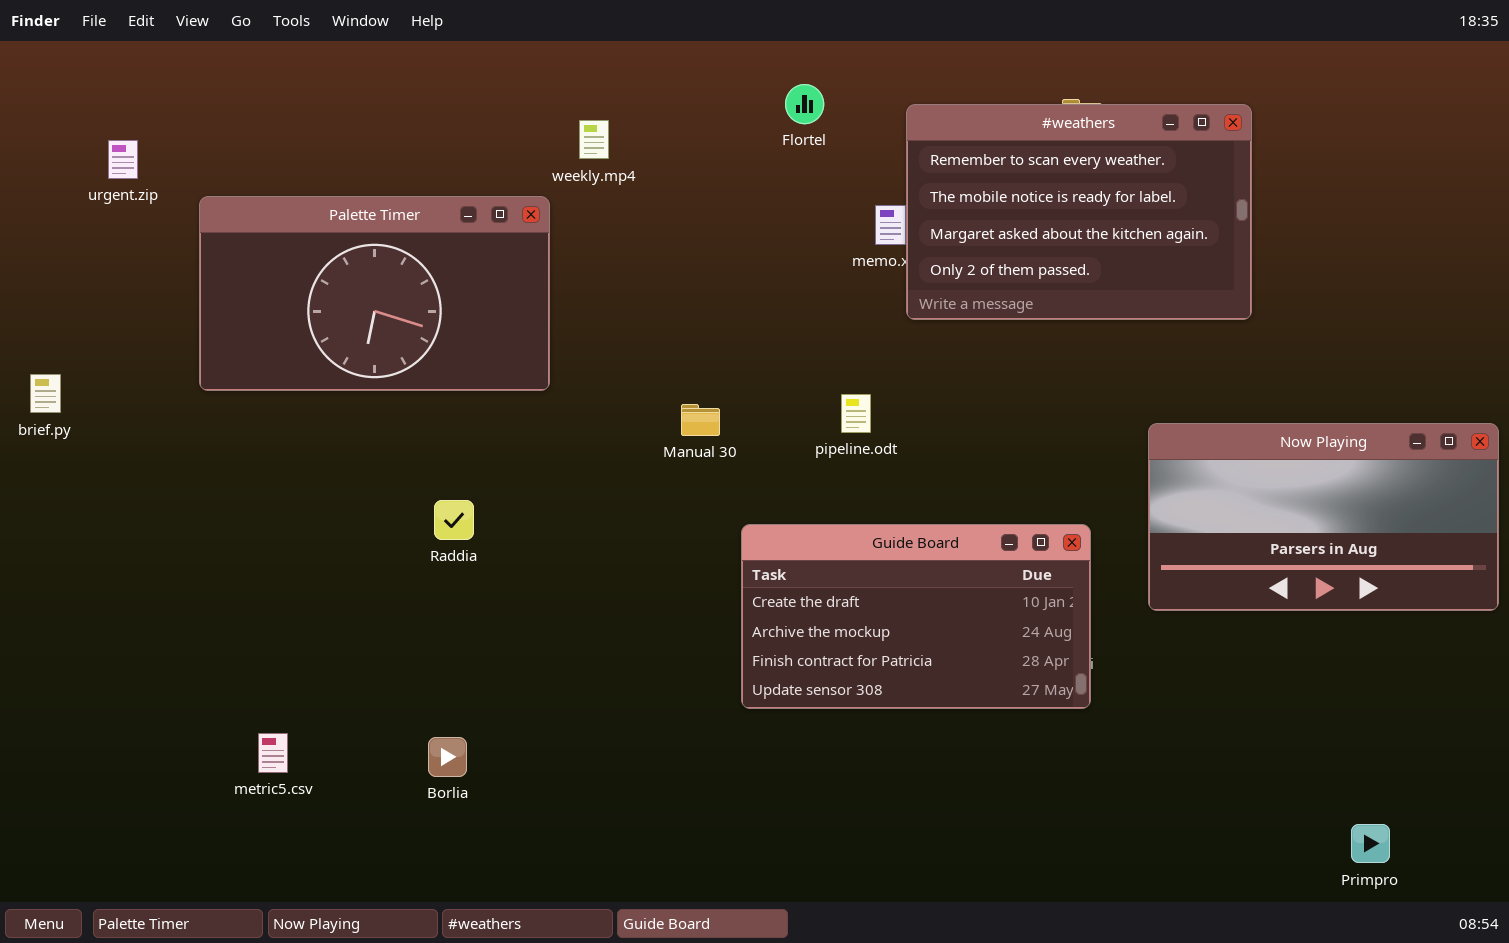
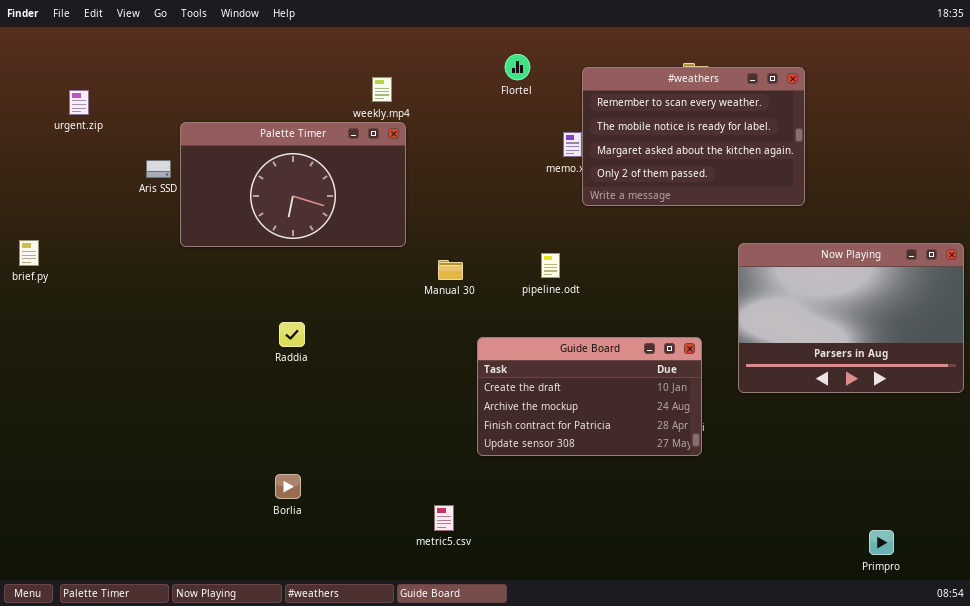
Palette Timer: [199,196,550,391] -> [180,122,406,247], moved
Now Playing: [1148,423,1499,611] -> [738,243,964,393], resized
metric5.csv: [258,733,288,773] -> [434,505,454,531], moved

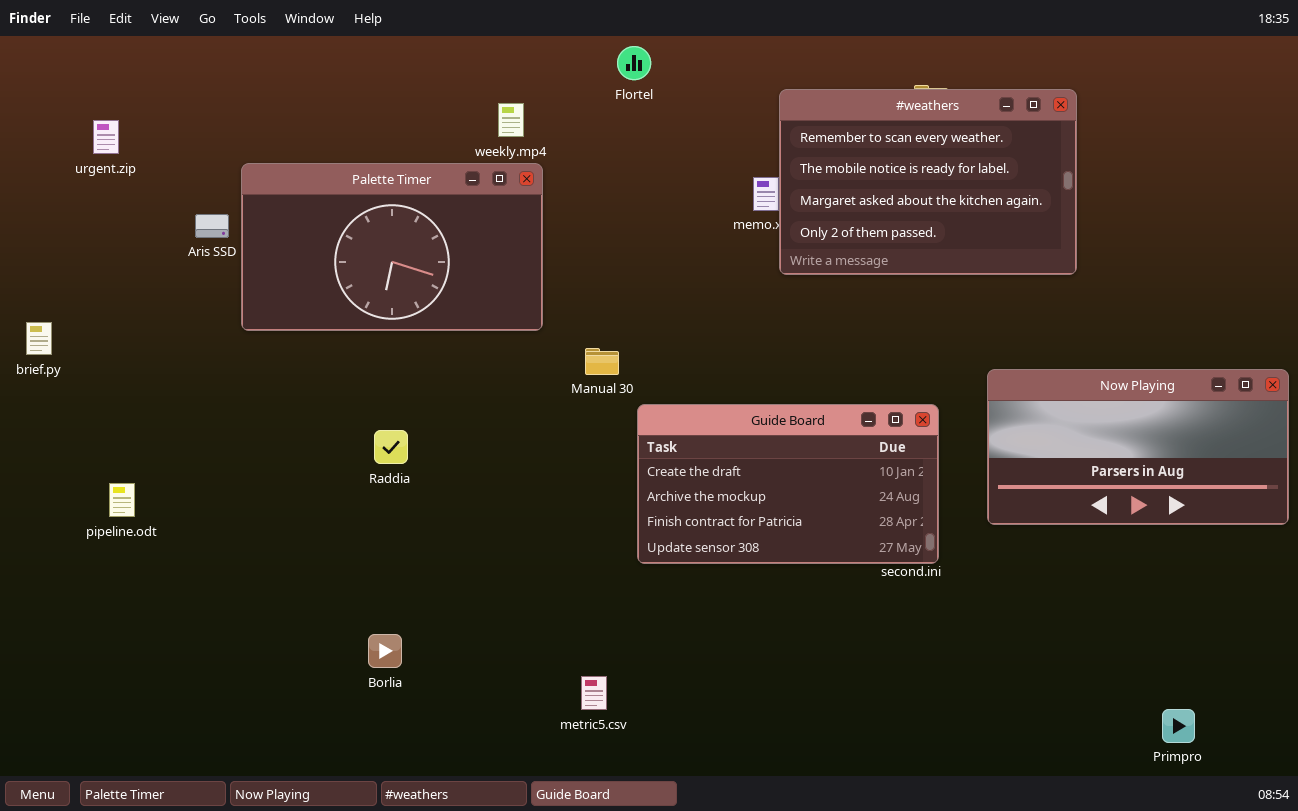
Flortel: [505,54,530,80] -> [617,46,651,80], moved
Now Playing: [738,243,964,393] -> [987,369,1289,525], resized
pipeline.odt: [541,253,560,278] -> [109,483,135,517], moved
Guide Board: [477,337,702,456] -> [637,404,939,564], moved

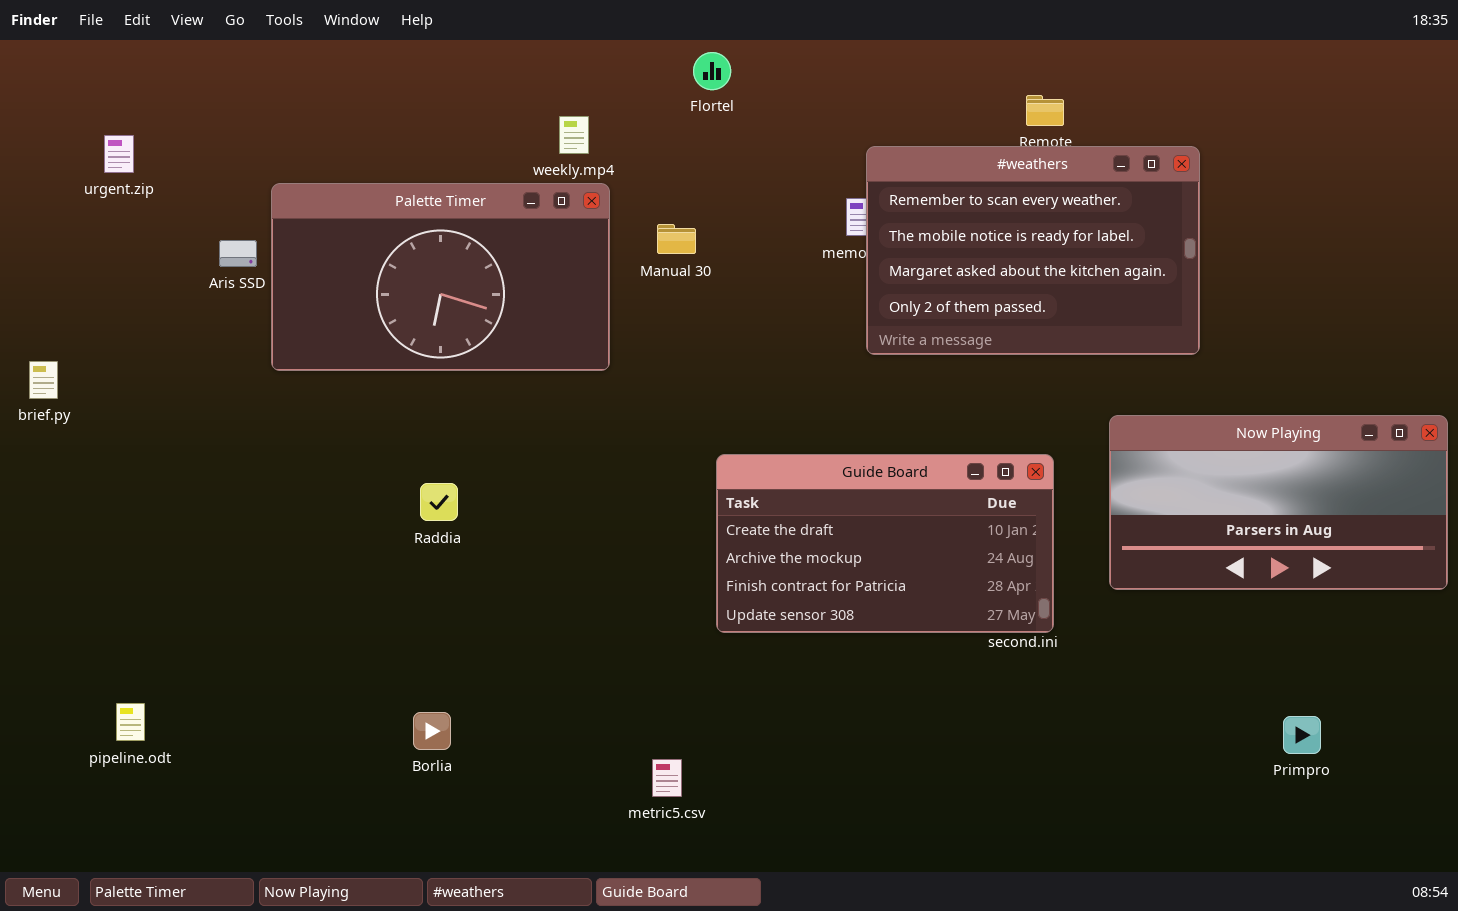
#weathers: [779,89,1077,275] -> [866,146,1200,355], moved
Manual 30: [585,348,619,375] -> [657,224,696,254], moved
pipeline.odt: [109,483,135,517] -> [116,703,145,741], moved
Primpro: [1162,709,1195,743] -> [1283,716,1321,754], moved

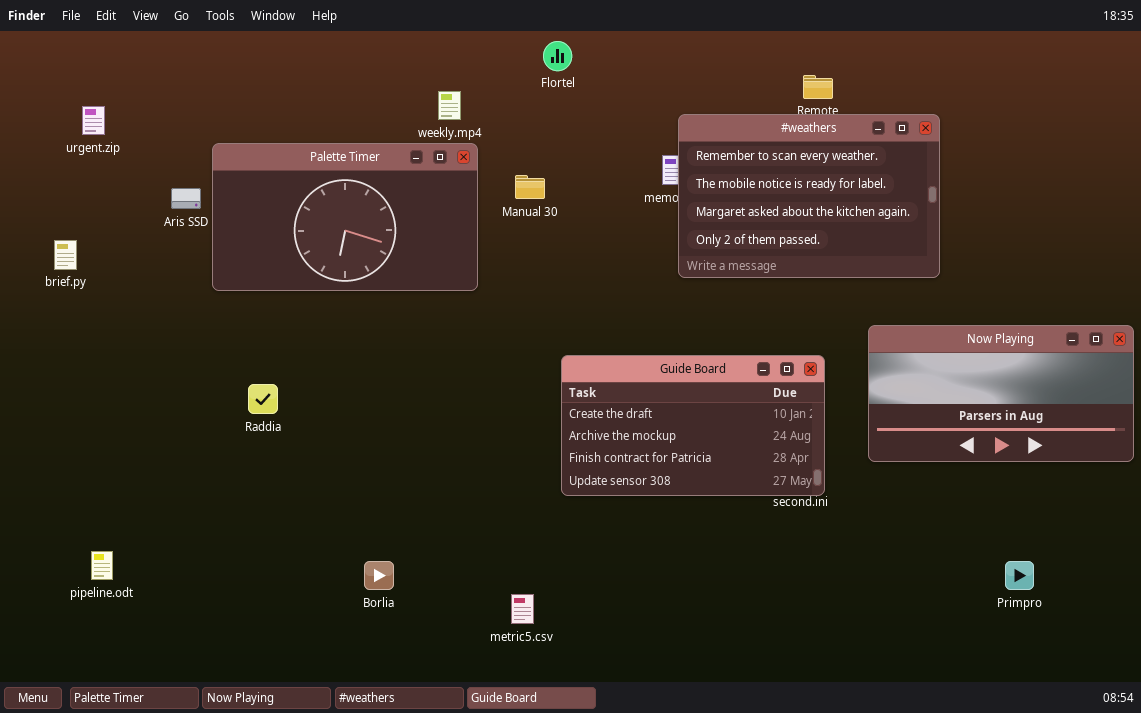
brief.py: [29,361,58,399] -> [54,240,77,270], moved
Raddia: [420,483,458,521] -> [248,384,278,414], moved
Borlia: [413,712,451,750] -> [364,561,394,590], moved

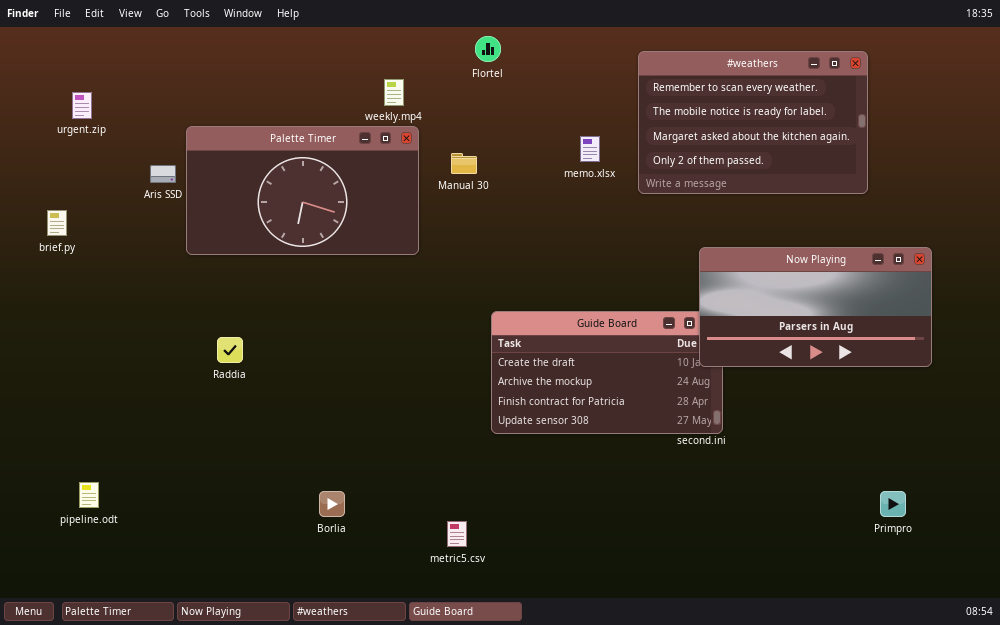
#weathers: [678,114,940,278] -> [638,51,868,194], moved
Now Playing: [868,325,1134,462] -> [699,247,932,367], moved

